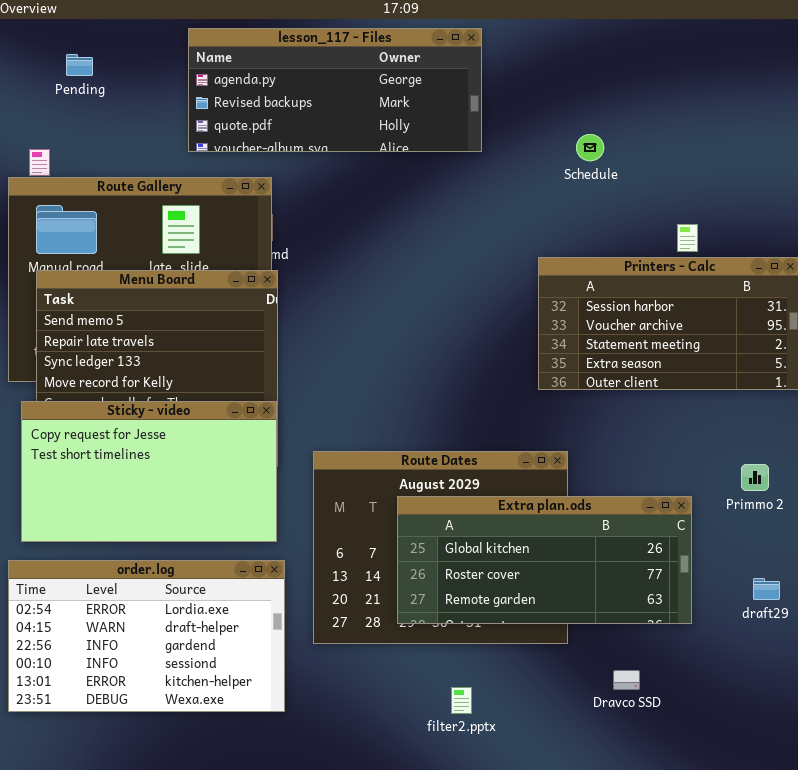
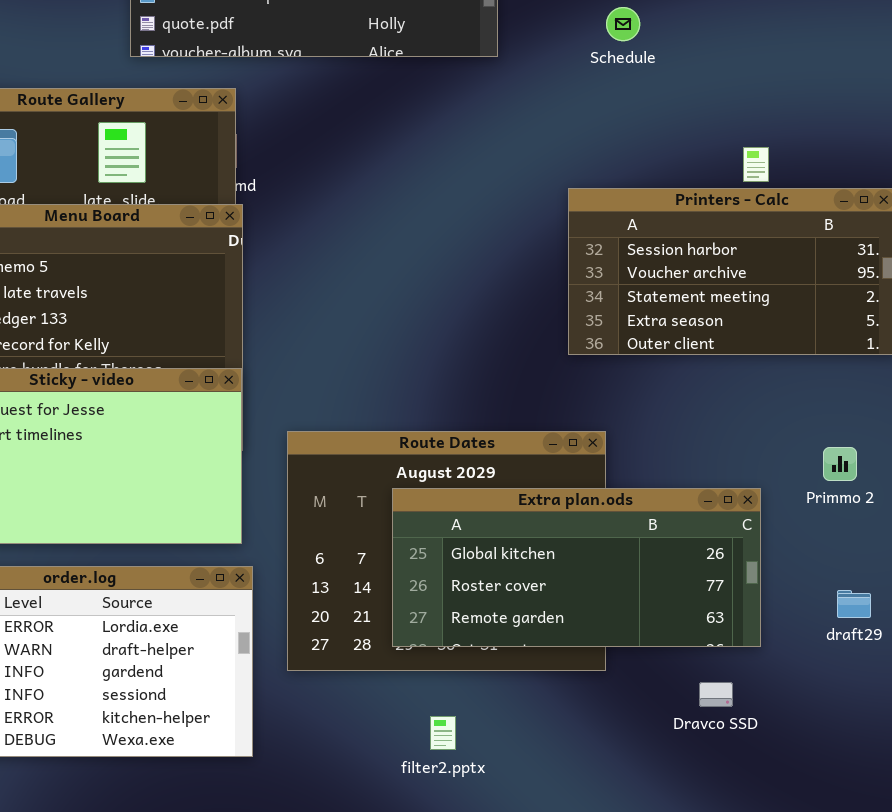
Schedule: [576,134,604,161] -> [606,7,640,41], moved
Dravco SSD: [613,670,640,690] -> [699,682,733,707], moved
filter2.pptx: [451,687,472,714] -> [430,716,456,750], moved

